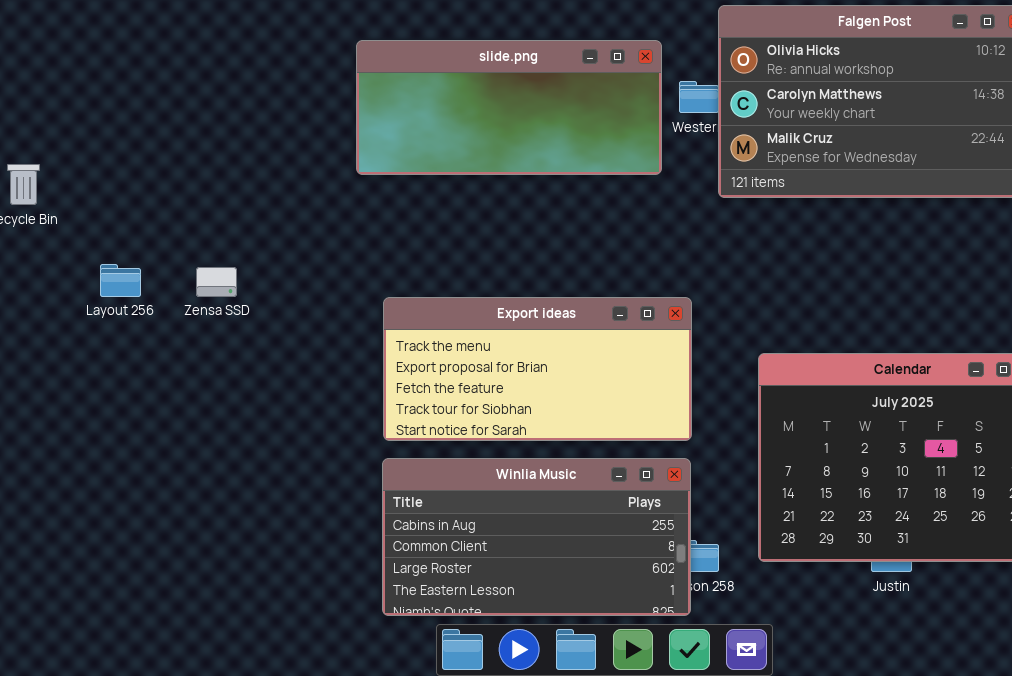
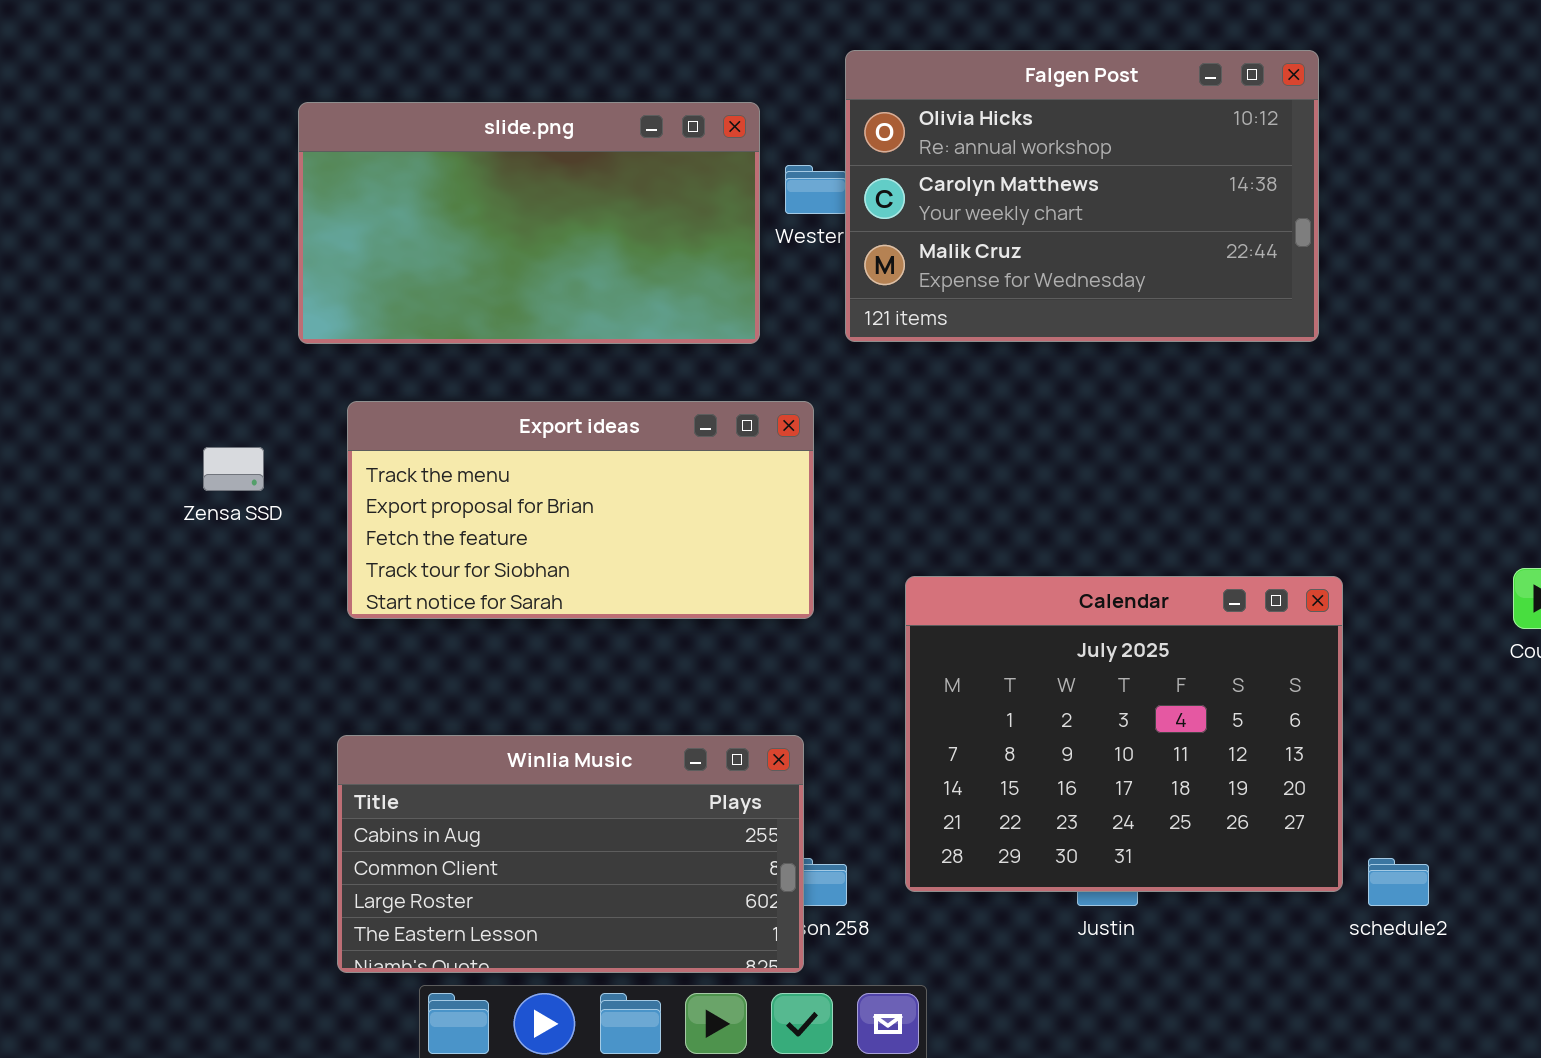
slide.png: [356,40,662,175] -> [298,102,760,344], resized
Zensa SSD: [196,267,237,297] -> [203,447,264,491], moved
Export ideas: [383,297,692,441] -> [347,401,814,619], moved

